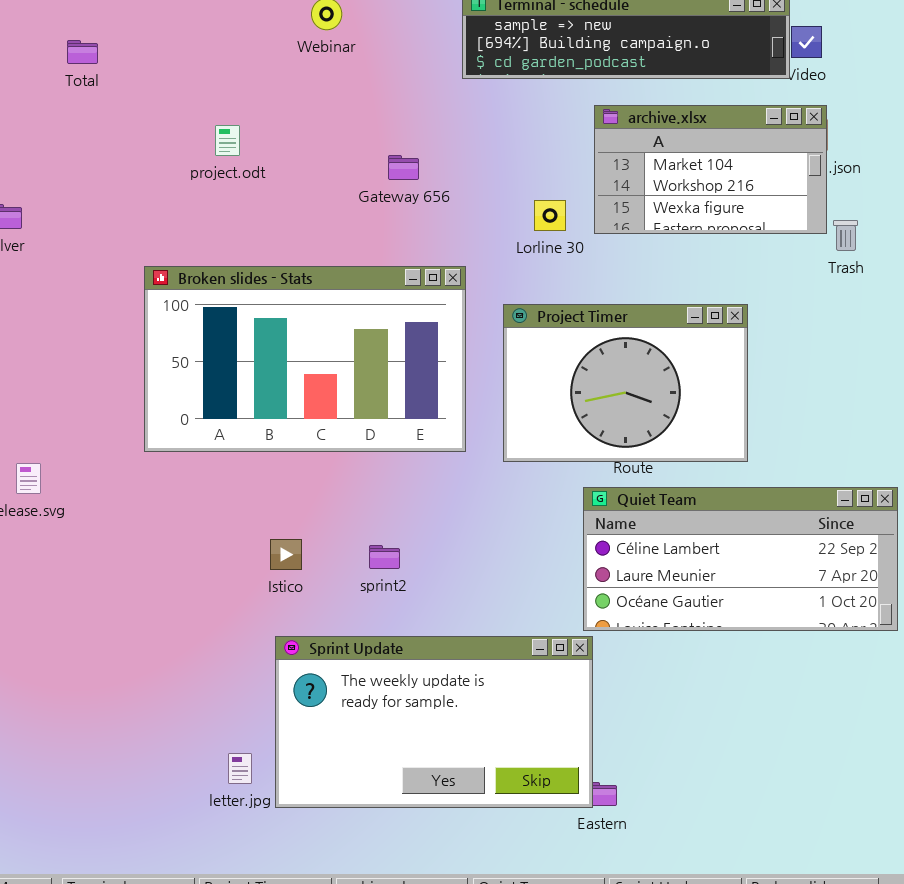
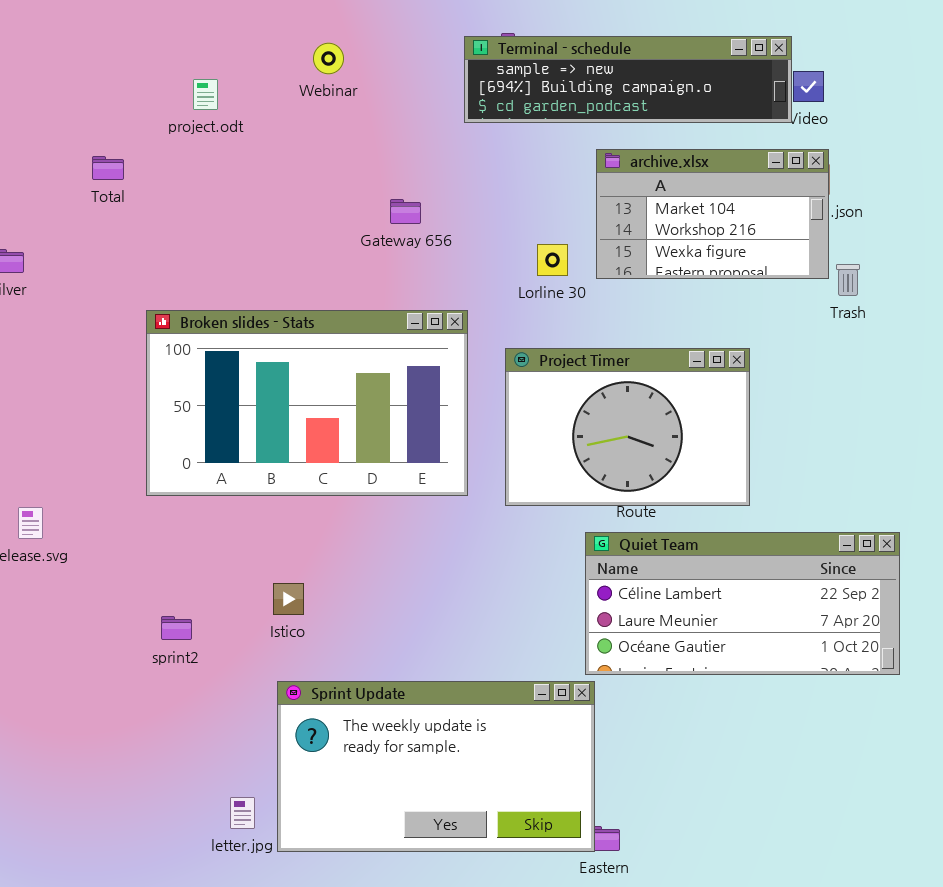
Total: [67,40,98,64] -> [92,156,124,180], moved
project.odt: [215,125,240,156] -> [193,79,218,110], moved
sprint2: [369,545,400,569] -> [161,616,192,640], moved

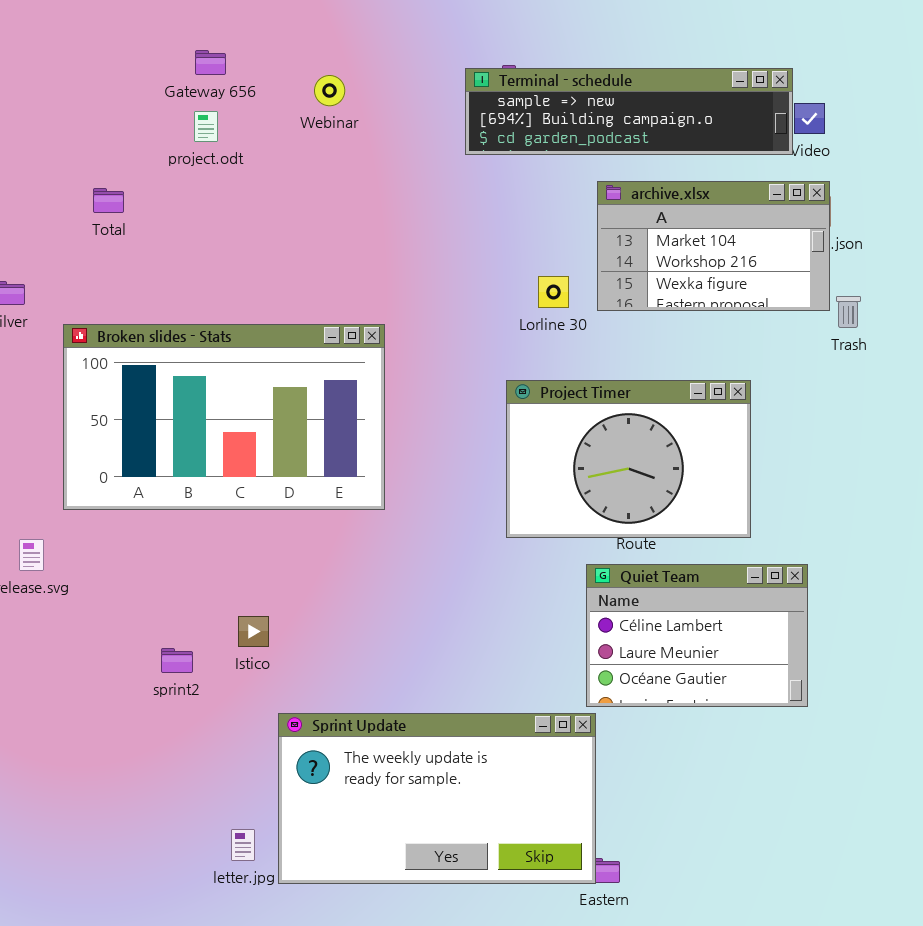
Gateway 656: [390,199,421,224] -> [195,50,226,75], moved
Broken slides - Stats: [146,310,468,496] -> [63,324,385,510], moved
Quiet Team: [585,532,900,675] -> [586,564,808,707], resized
Istico: [273,583,304,615] -> [238,616,269,647], moved

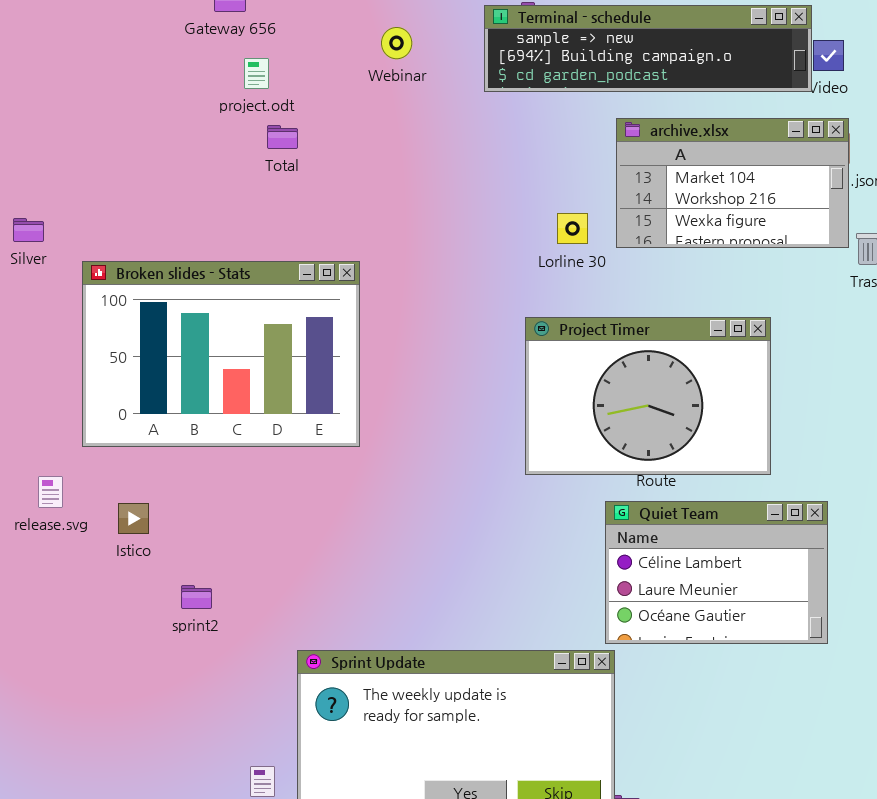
Webinar: [314,75,345,106] -> [381,27,412,59], moved
project.odt: [194,111,218,142] -> [244,58,269,89], moved
Total: [93,188,124,213] -> [267,125,298,149], moved
Broken slides - Stats: [63,324,385,510] -> [82,261,360,447], resized
Istico: [238,616,269,647] -> [118,503,149,534], moved

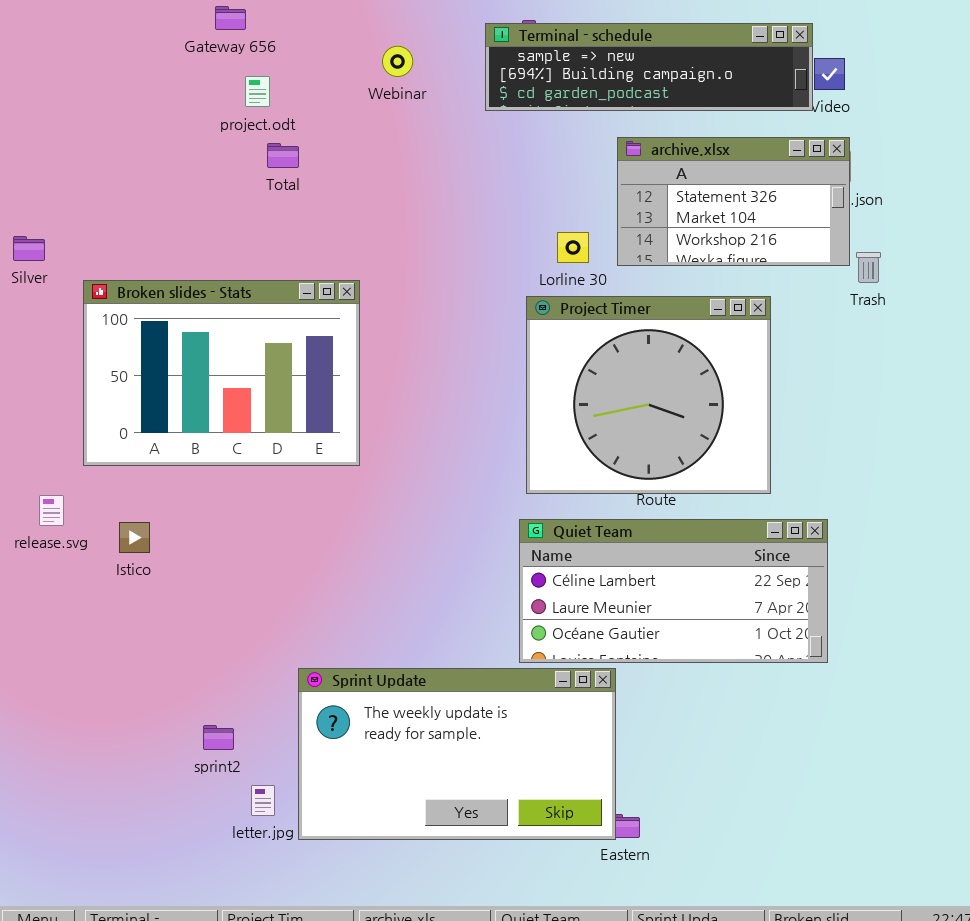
archive.xlsx: [616,118,849,248] -> [617,137,850,266], scrolled up 1 row
Project Timer: [525,317,771,475] -> [526,296,771,494], resized
Quiet Team: [605,501,828,644] -> [519,519,828,663], resized
sprint2: [181,585,212,609] -> [203,725,234,750], moved

